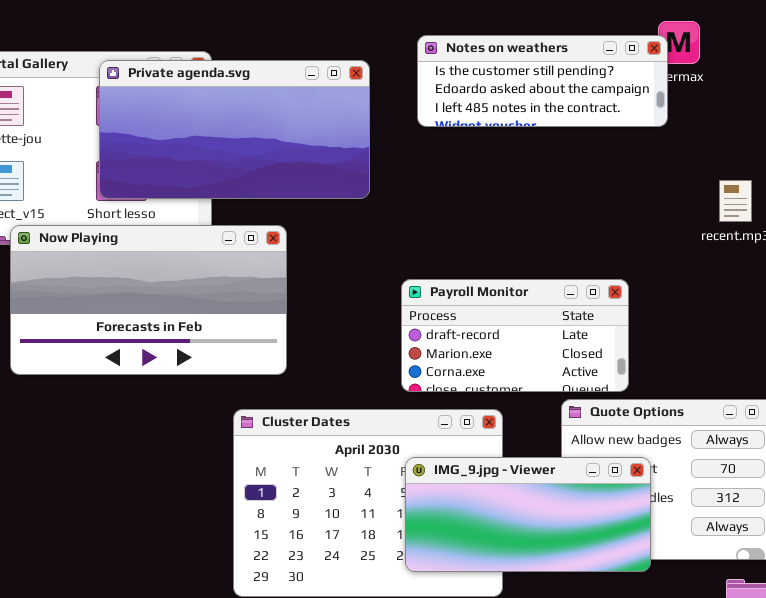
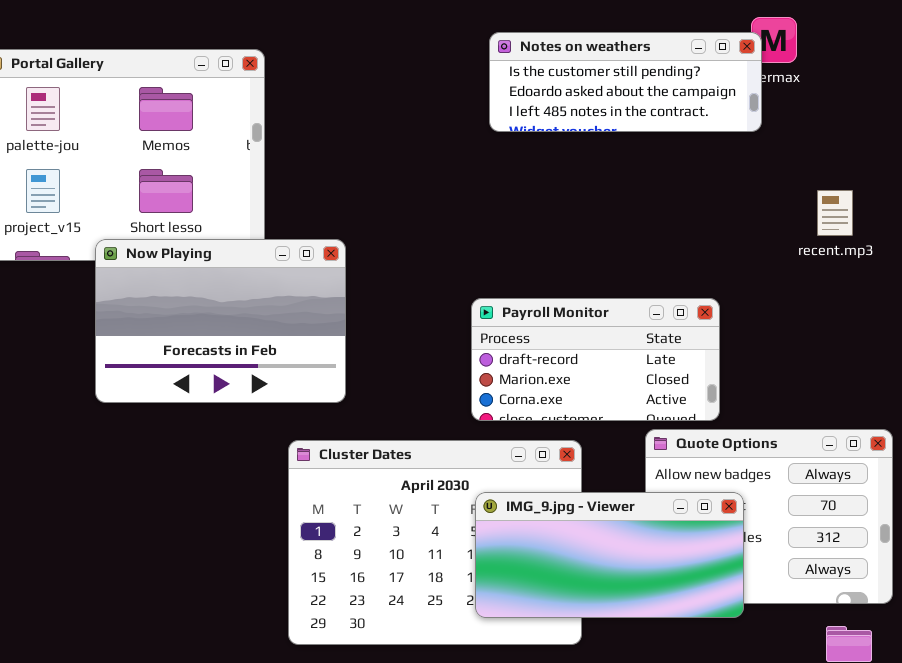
Private agenda.svg: [99,60,370,199] -> none, closed
Now Playing: [10,225,287,375] -> [95,239,346,403], resized

